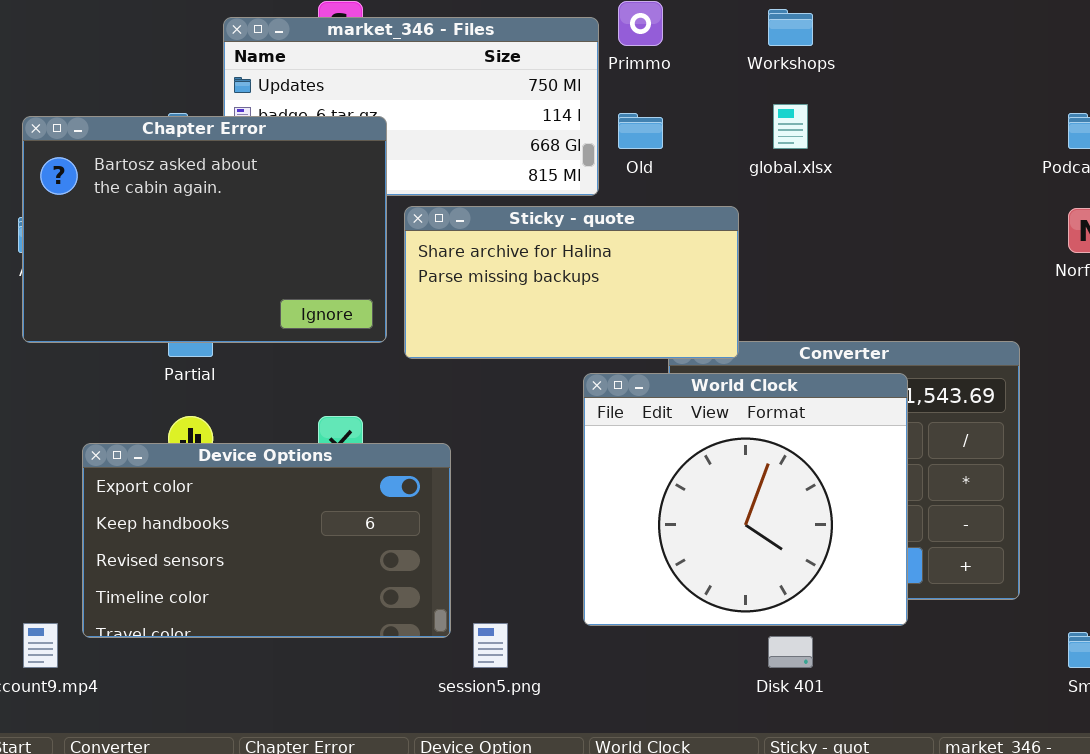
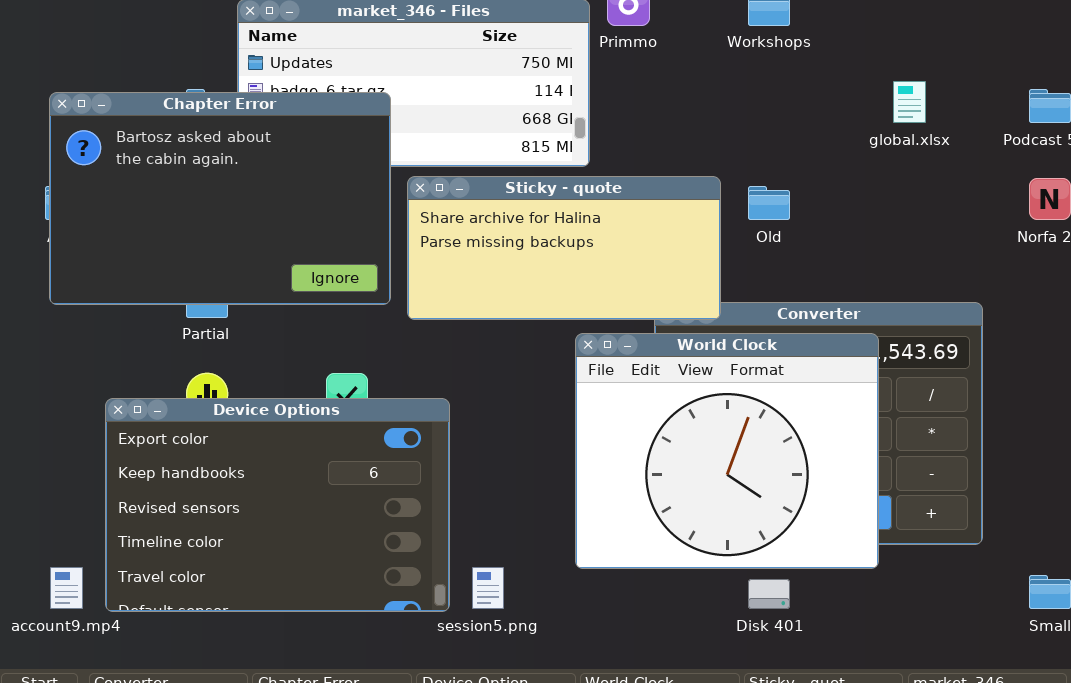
global.xlsx: [773,104,808,149] -> [893,81,926,123], moved
Old: [618,113,663,149] -> [748,186,790,220], moved
Device Options: [82,443,451,638] -> [105,398,450,612], resized

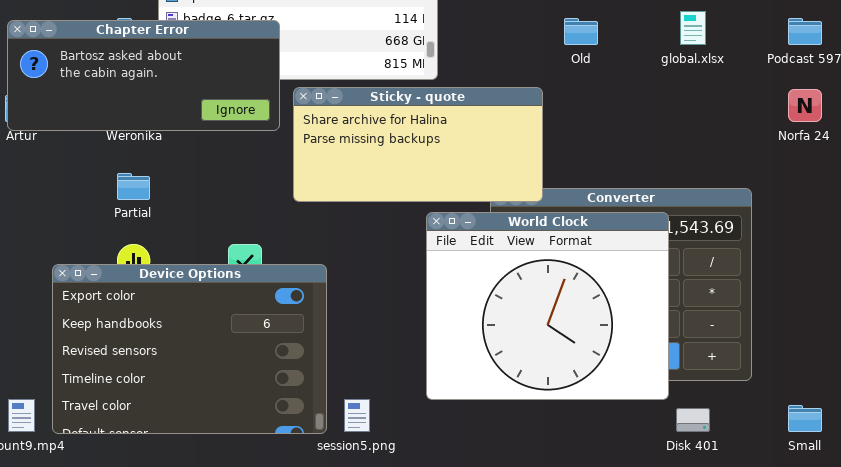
Chapter Error: [49,92,391,305] -> [7,20,280,131], resized
Old: [748,186,790,220] -> [564,18,598,45], moved
Disk 401: [748,579,790,609] -> [676,408,710,432], moved

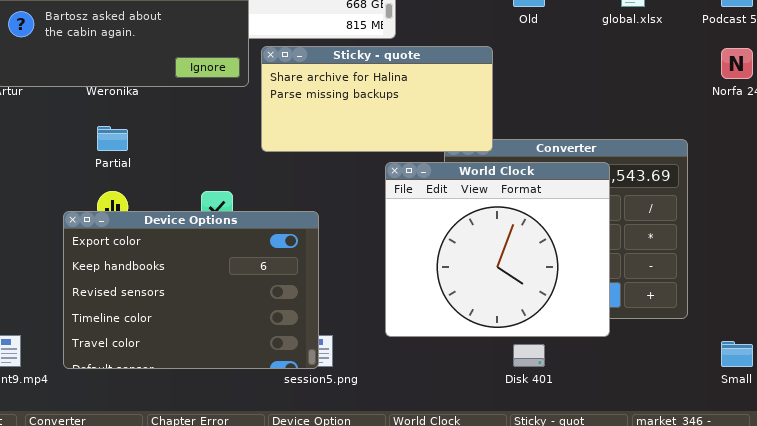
Device Options: [52,264,327,434] -> [63,211,319,369], moved
Disk 401: [676,408,710,432] -> [513,344,545,367], moved

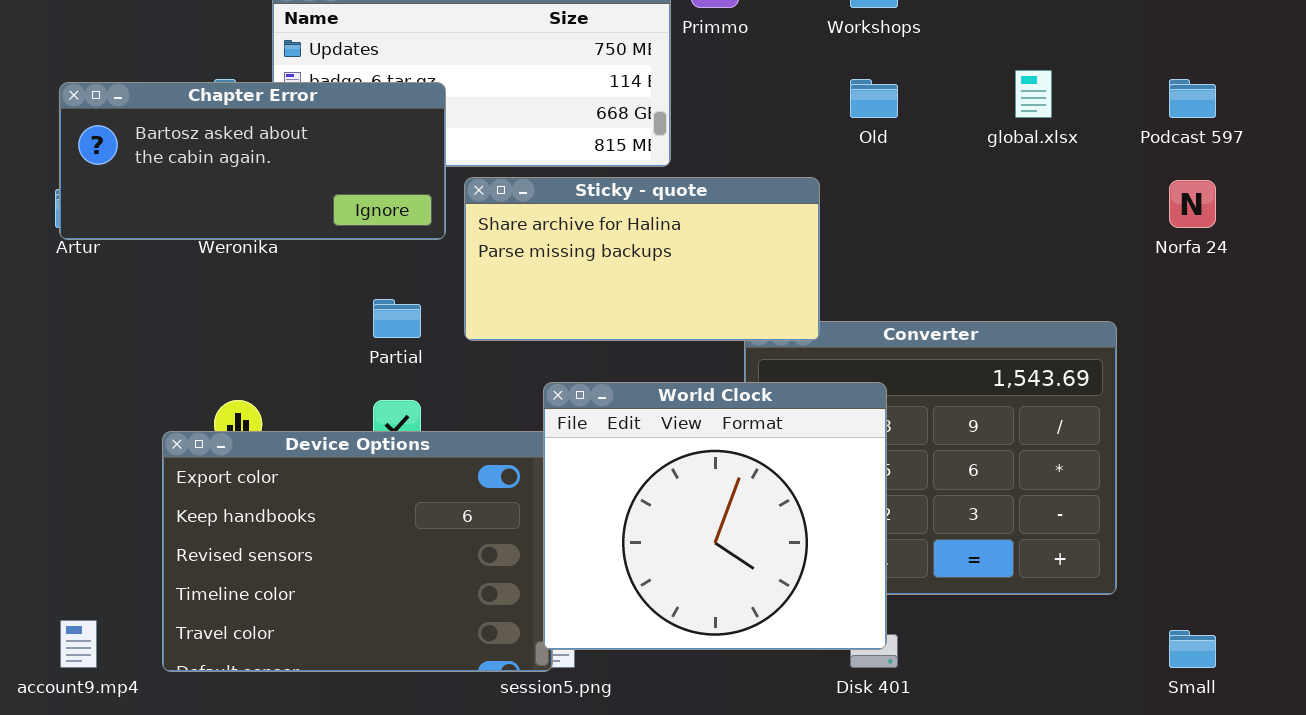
Partial: [97,126,128,151] -> [373,299,421,338], moved
World Clock: [385,162,610,337] -> [543,382,887,650], moved

